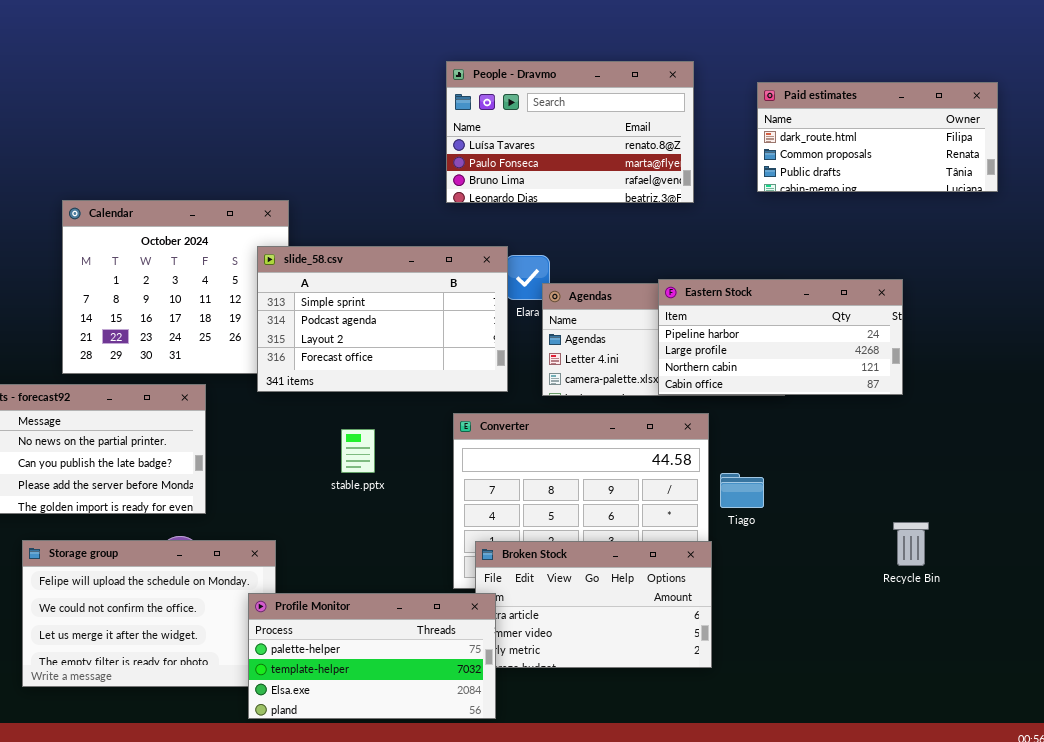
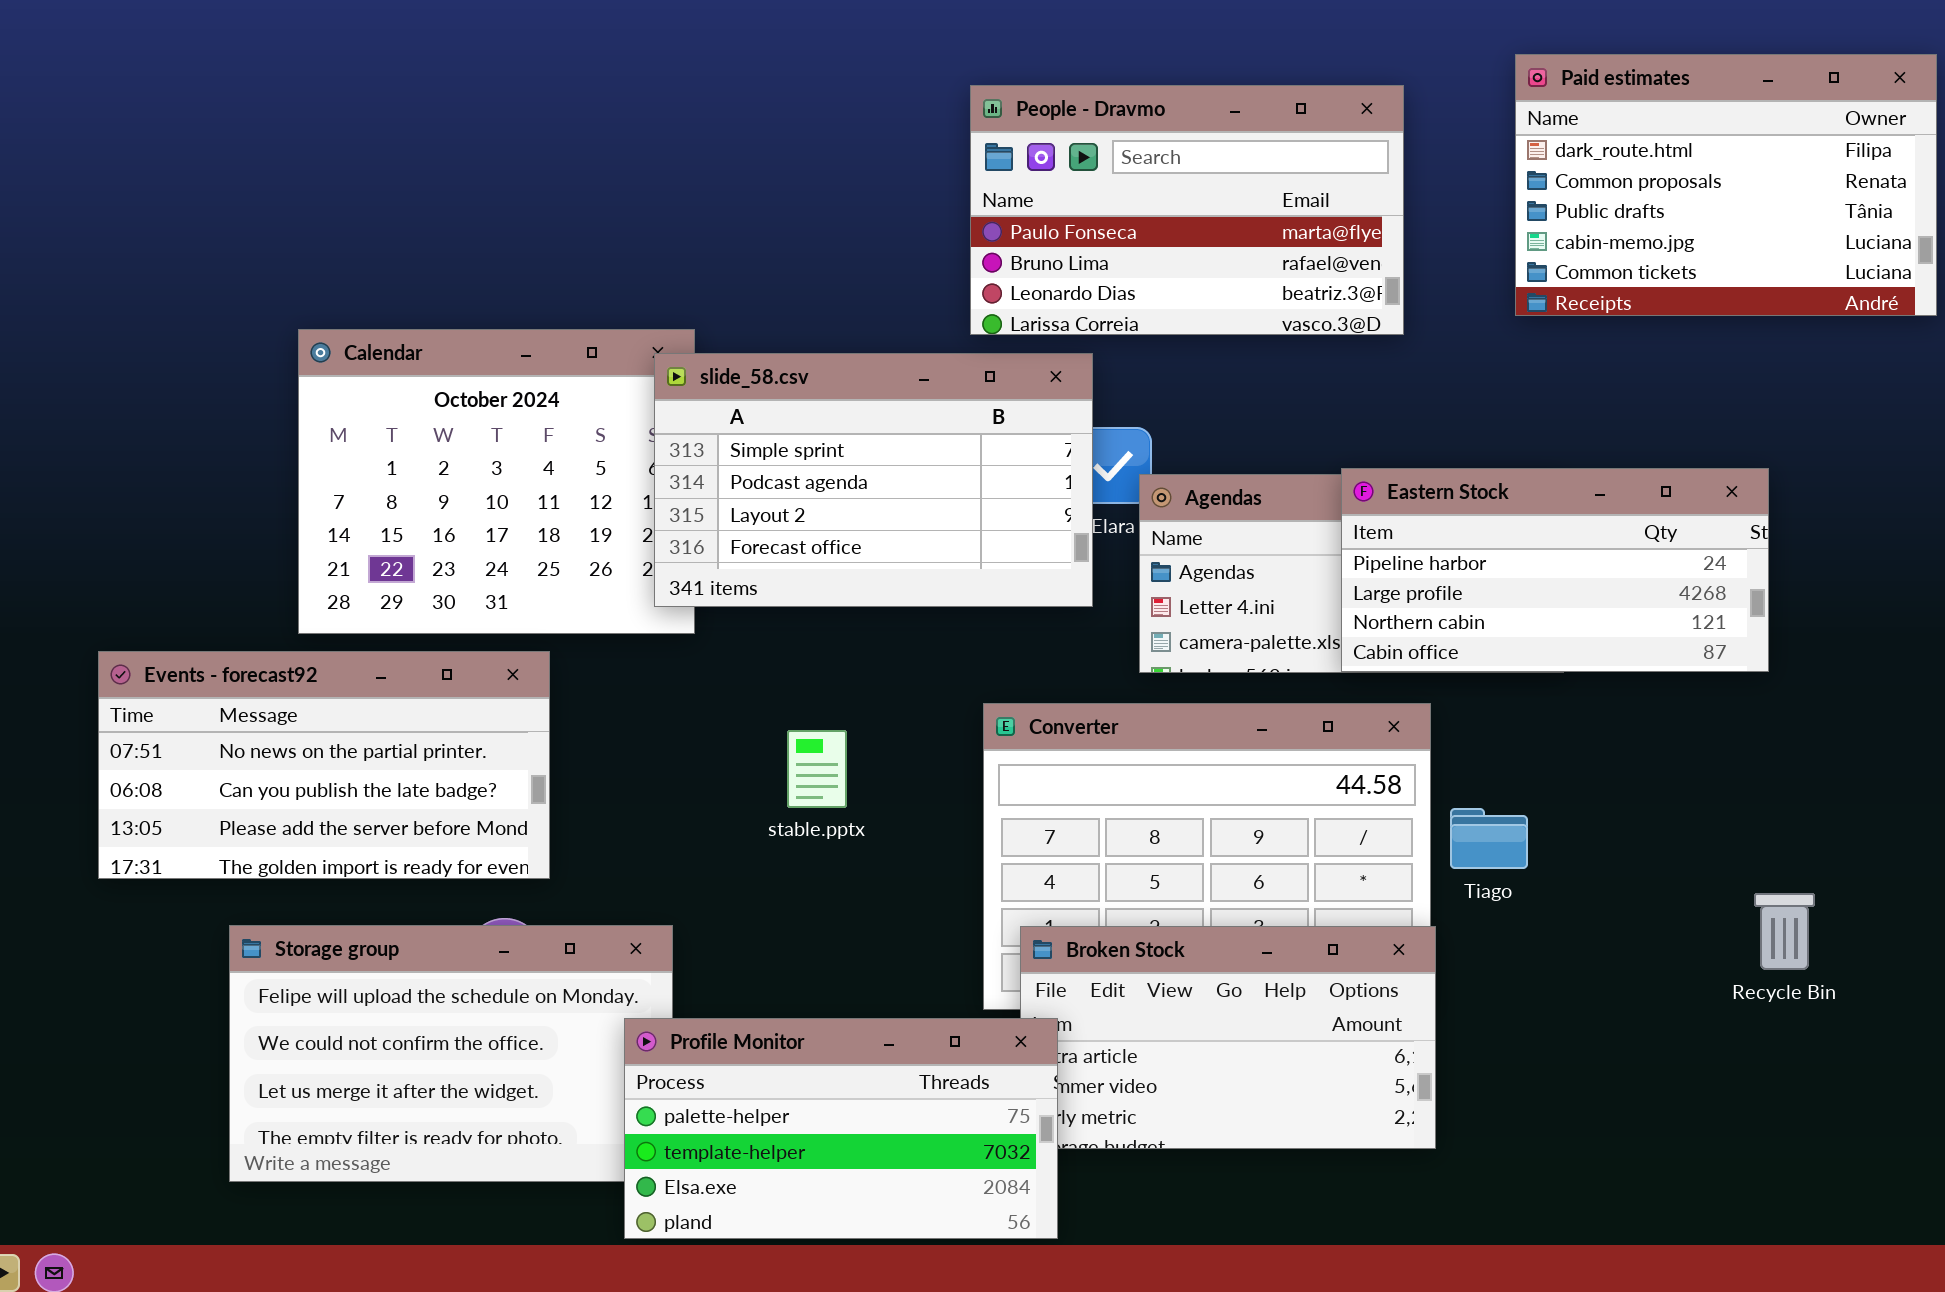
People - Dravmo: [446,61,694,203] -> [970,85,1404,335], scrolled down 1 row
Paid estimates: [757,82,998,192] -> [1515,54,1937,316], resized
slide_58.csv: [257,246,508,392] -> [654,353,1093,607], moved

